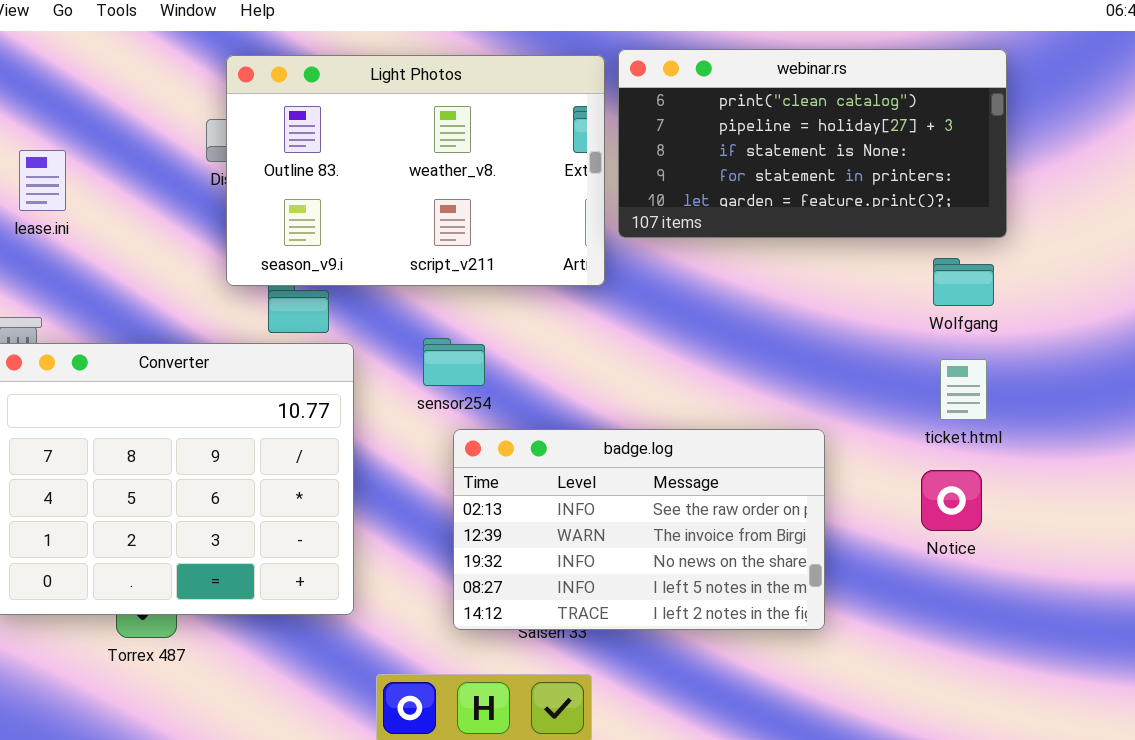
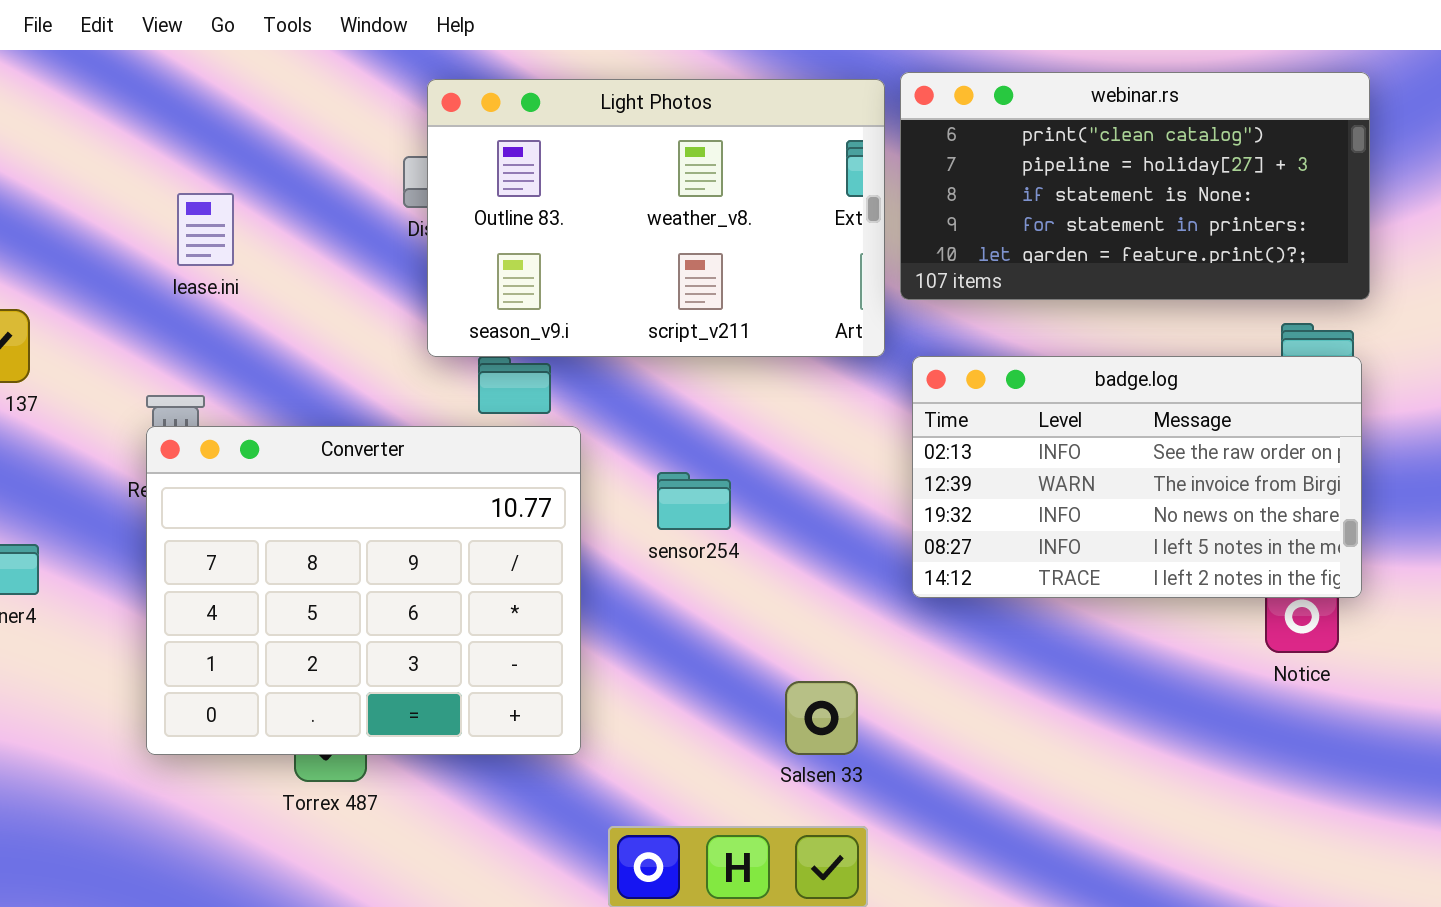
sensor254: [423,338,485,386] -> [657,472,731,530], moved
badge.log: [453,429,825,630] -> [912,356,1362,598], moved

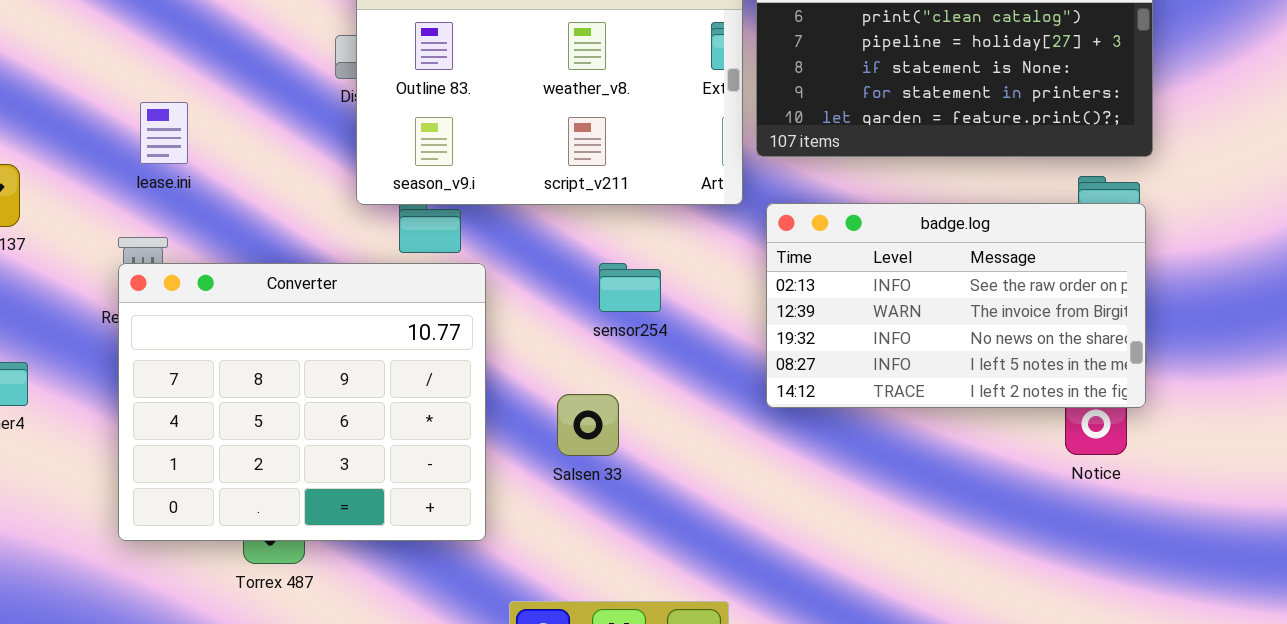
lease.ini: [177,193,234,266] -> [140,102,188,164], moved
sensor254: [657,472,731,530] -> [599,263,661,312], moved
Salsen 33: [785,681,858,755] -> [557,394,619,456], moved

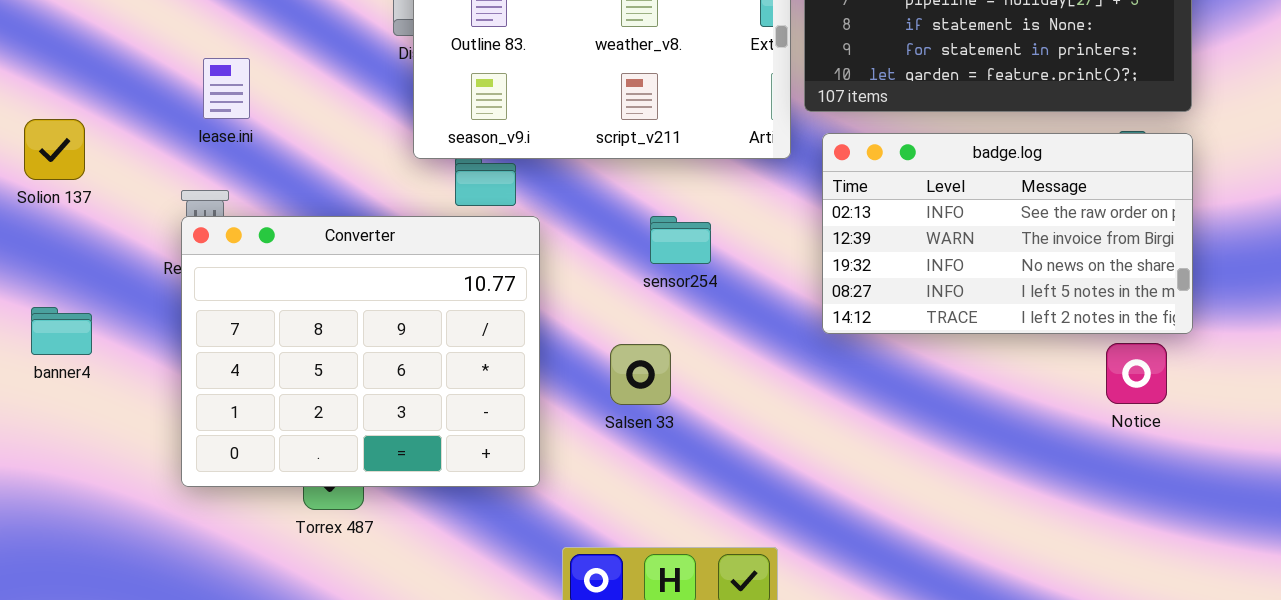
badge.log: [766,203,1146,408] -> [822,133,1193,334], moved

